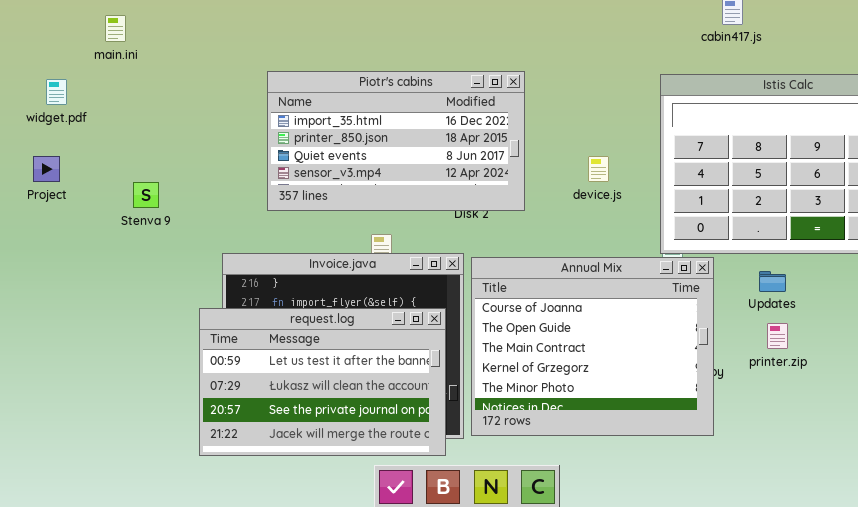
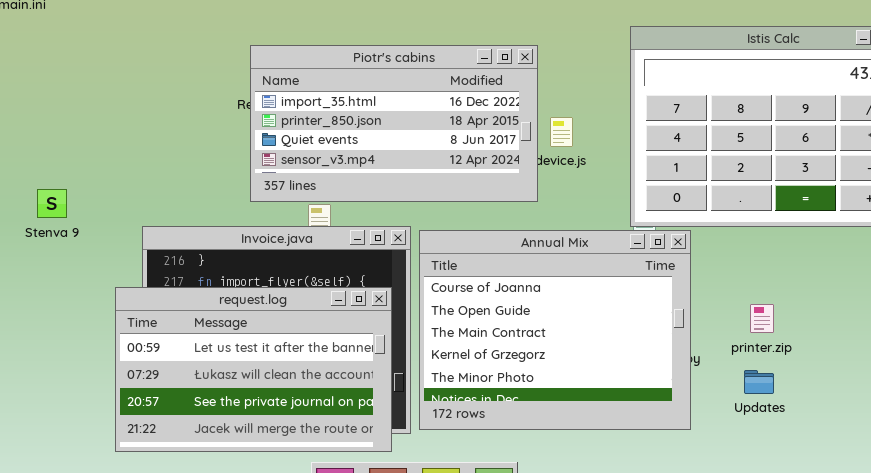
Piotr's cabins: [267,71,525,211] -> [250,45,538,202], moved
Stenva 9: [133,182,159,208] -> [37,189,67,218], moved
Updates: [759,271,786,292] -> [744,370,774,394], moved

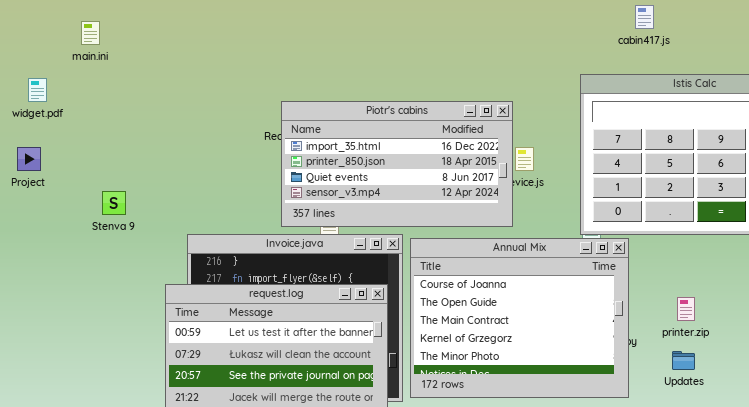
Piotr's cabins: [250,45,538,202] -> [281,101,513,227], moved
Stenva 9: [37,189,67,218] -> [102,191,126,215], moved

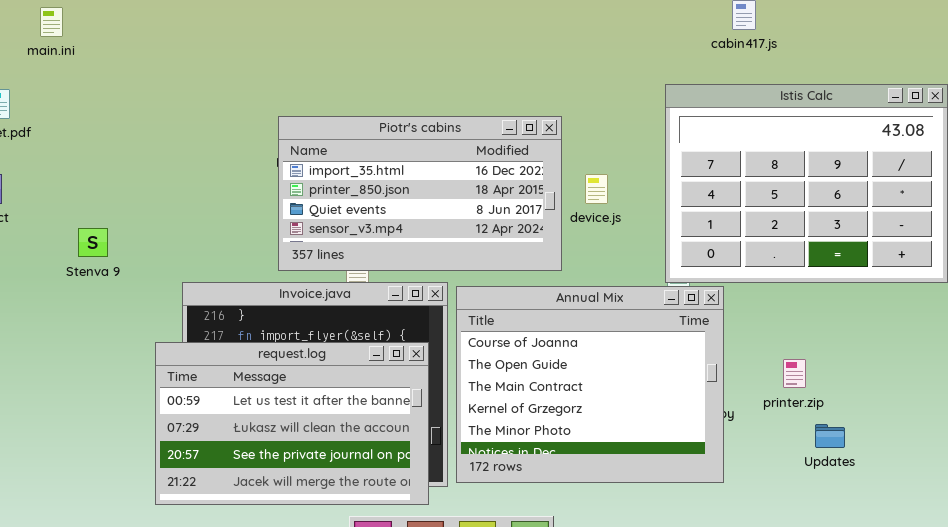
main.ini: [81,21,100,45] -> [40,7,63,37], moved
Piotr's cabins: [281,101,513,227] -> [278,116,562,271], moved
Updates: [672,351,695,370] -> [815,424,845,448], moved

